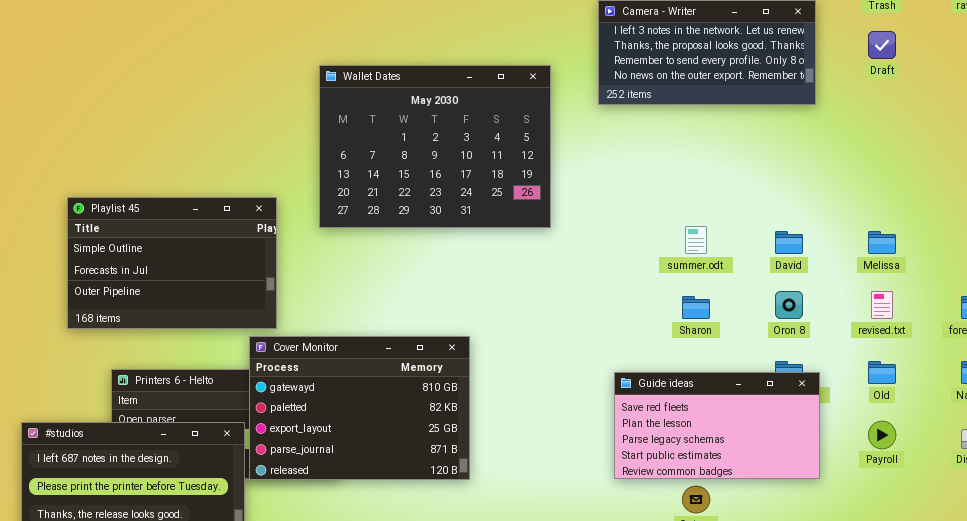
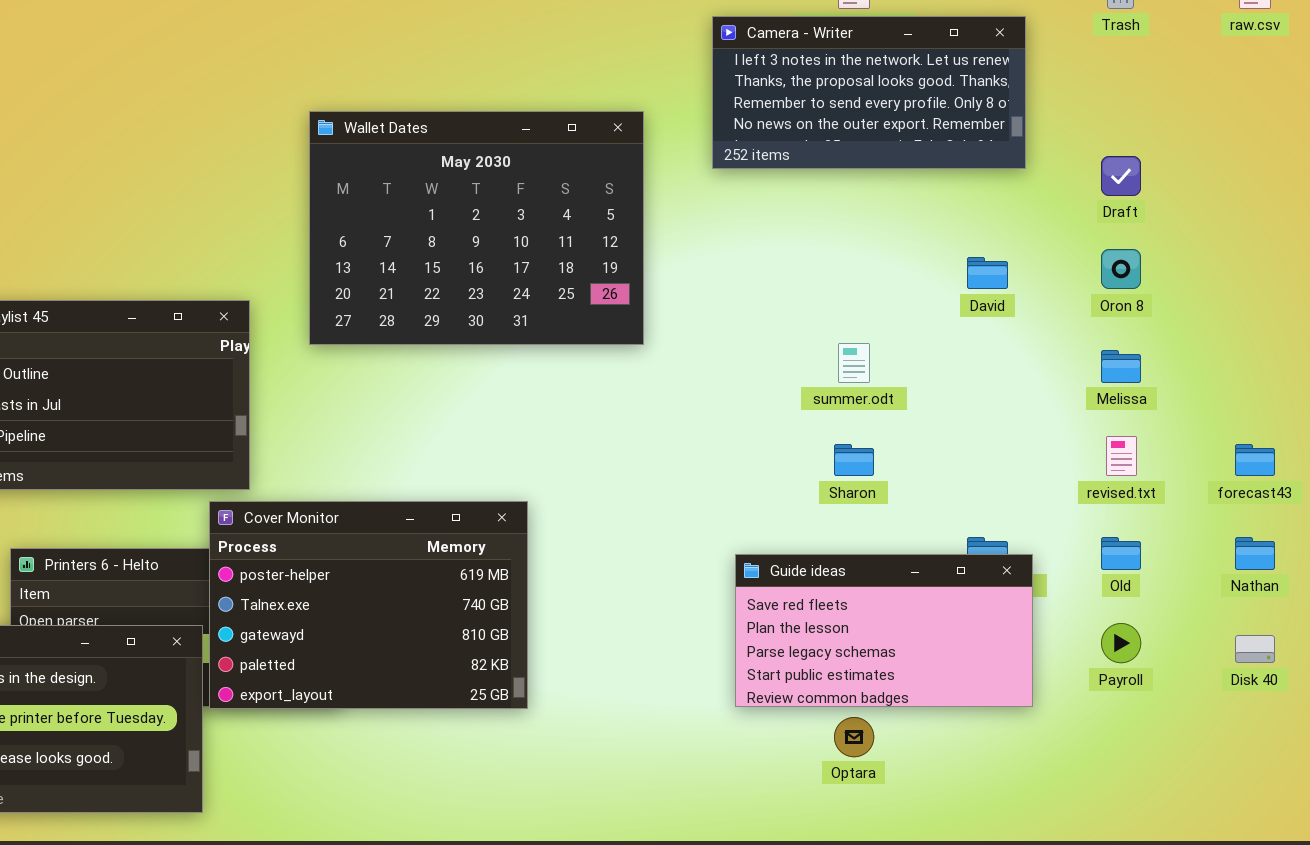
Draft: [868,31,896,59] -> [1101,156,1141,196], moved
David: [775,231,803,254] -> [967,257,1008,289], moved
Oron 8: [775,291,803,319] -> [1101,249,1141,289], moved
Cover Monitor: [249,336,470,480] -> [209,501,528,709], scrolled up 2 rows

